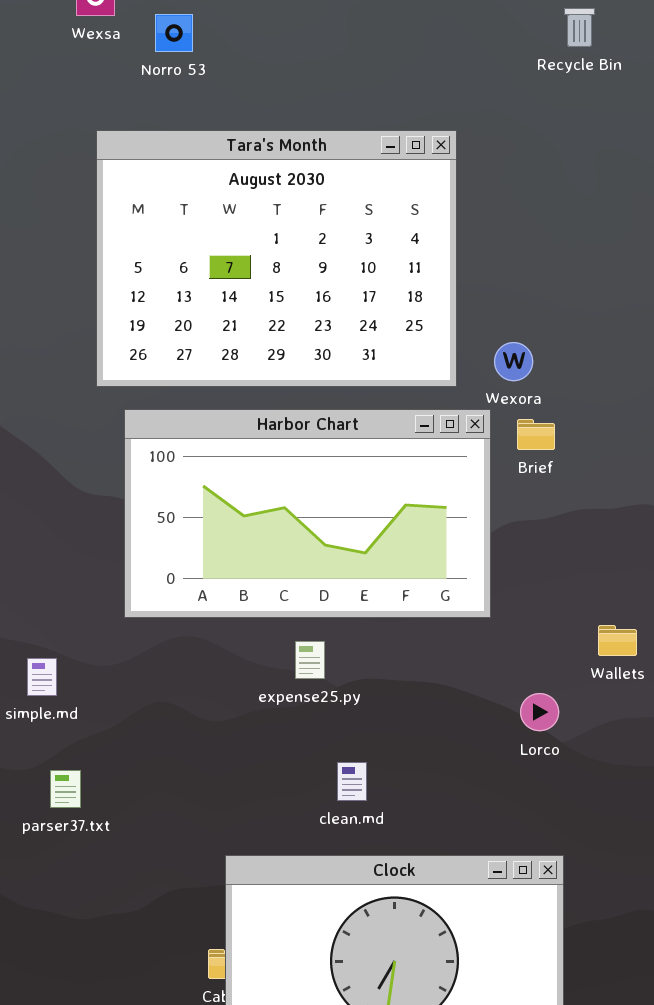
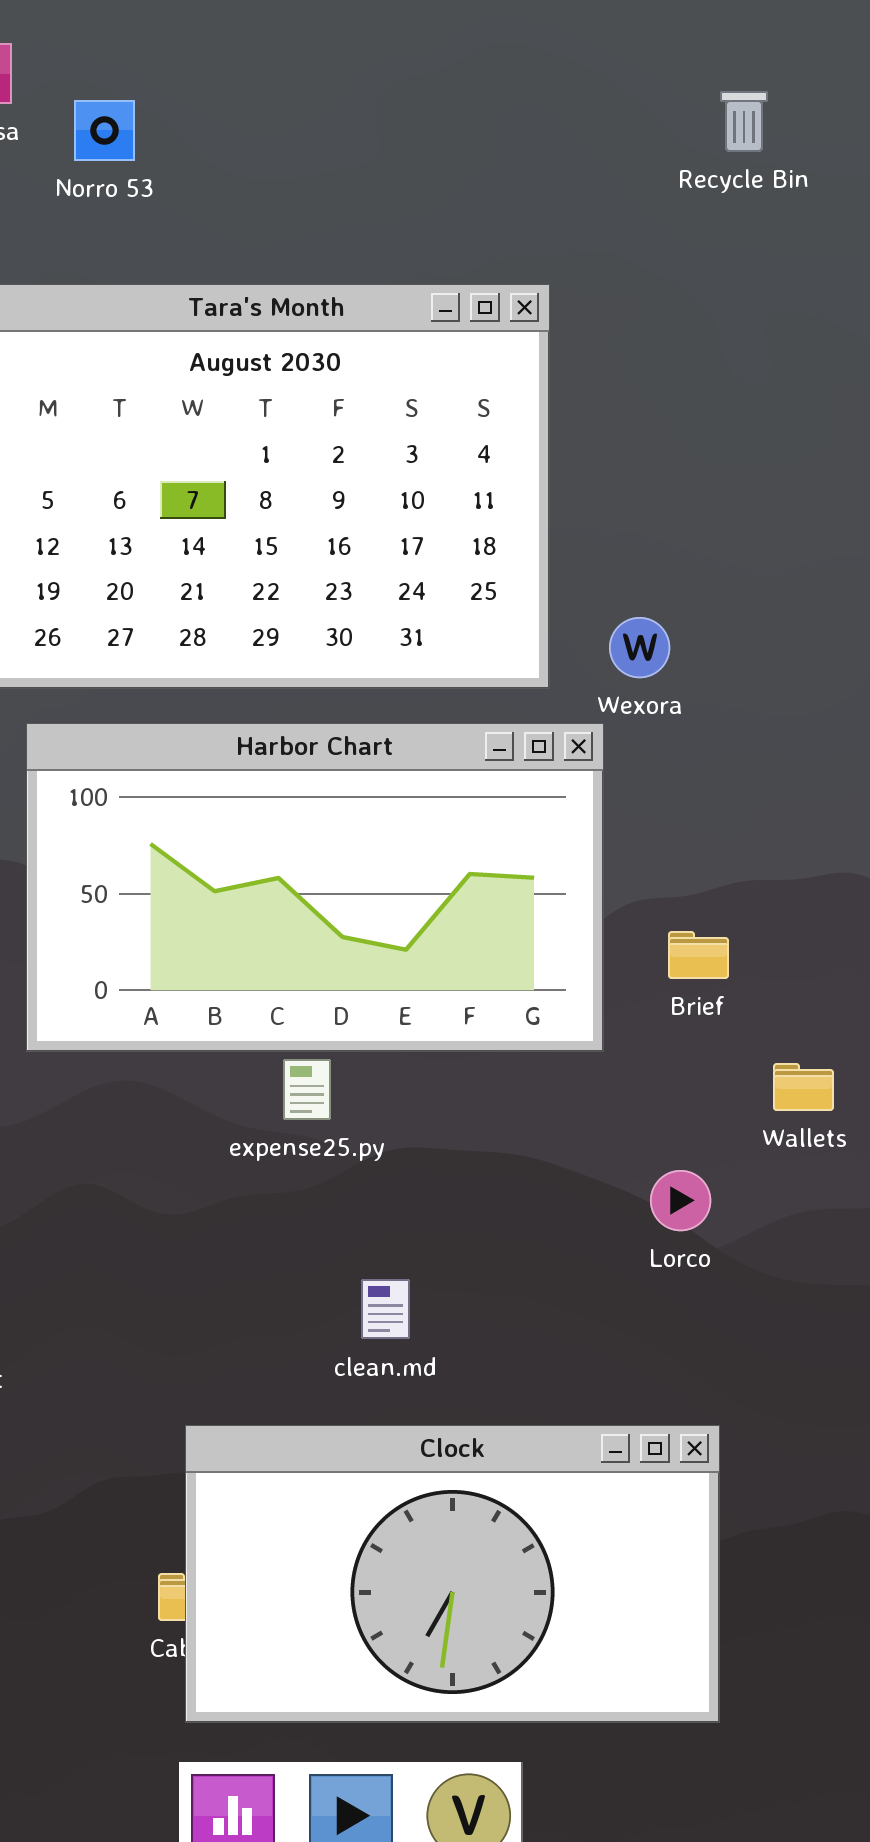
Brief: [517,419,555,450] -> [668,931,729,979], moved
expense25.py: [295,641,325,679] -> [283,1059,331,1120], moved

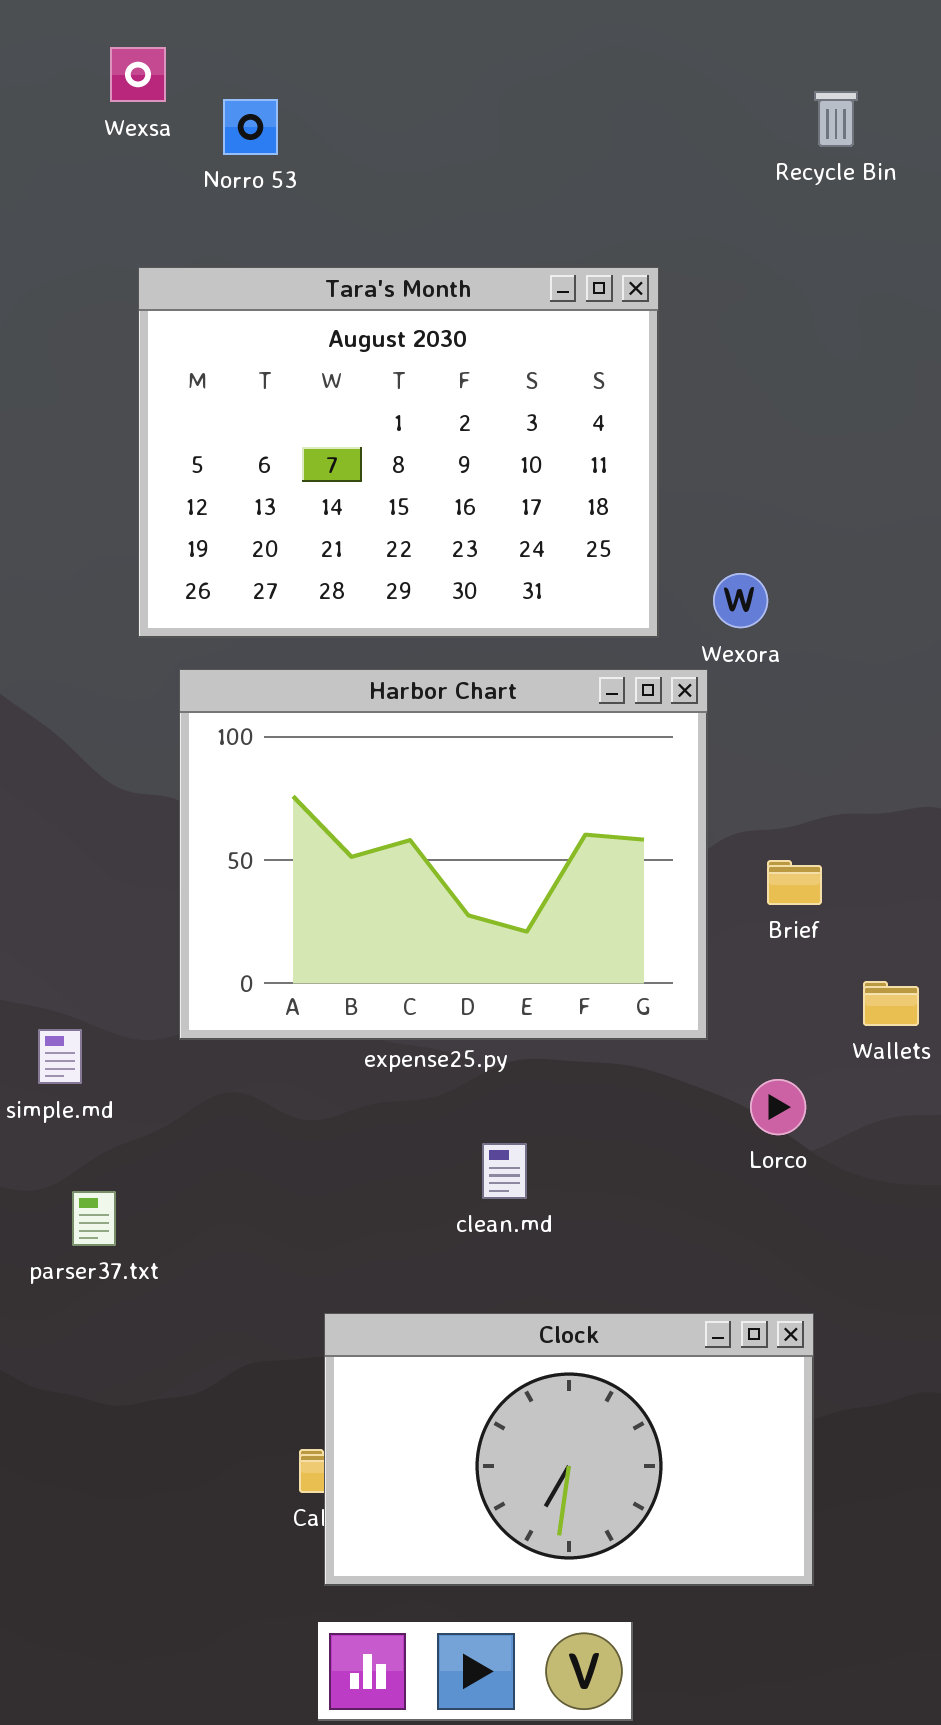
Harbor Chart: [26,723,604,1052] -> [179,669,708,1040], resized
clean.md: [361,1279,410,1339] -> [482,1143,527,1199], moved

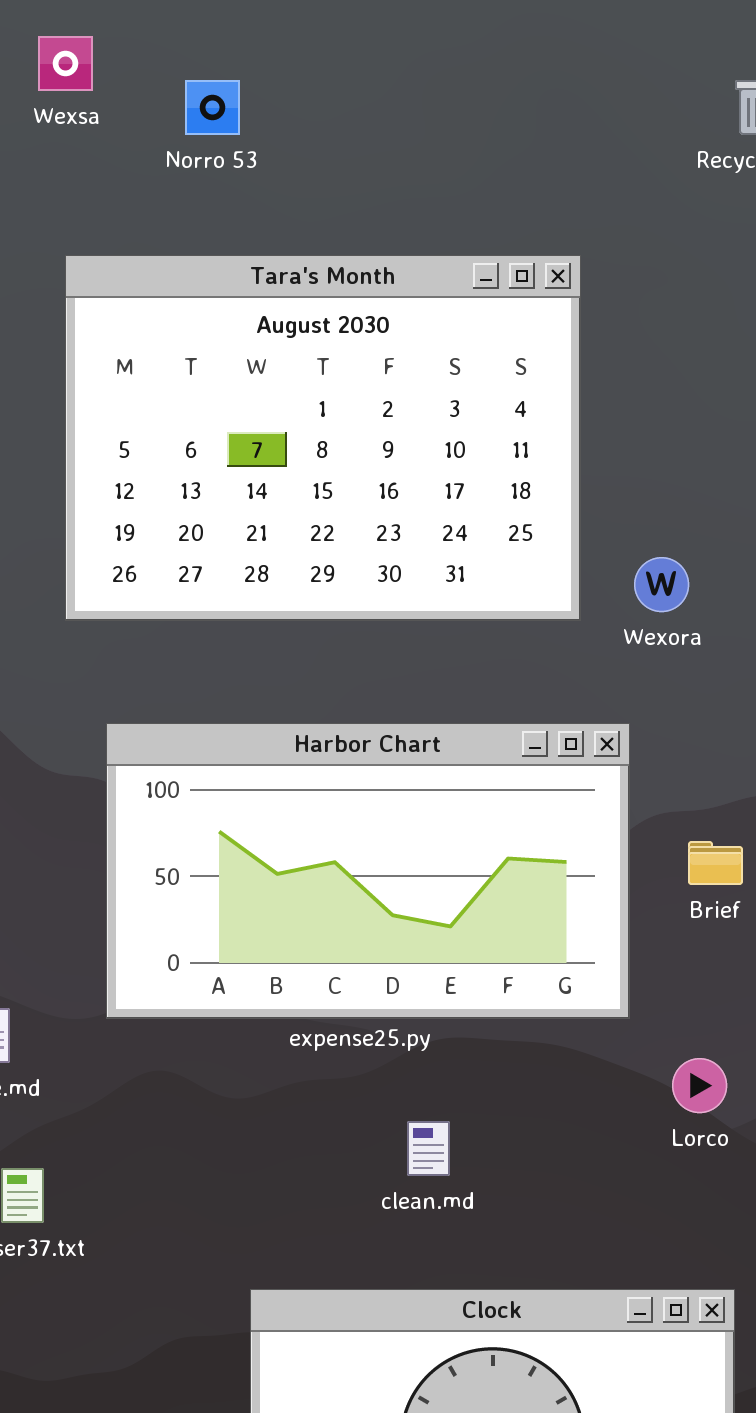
Norro 53: [223,99,278,155] -> [185,80,240,135], moved
Harbor Chart: [179,669,708,1040] -> [106,723,630,1019], resized

